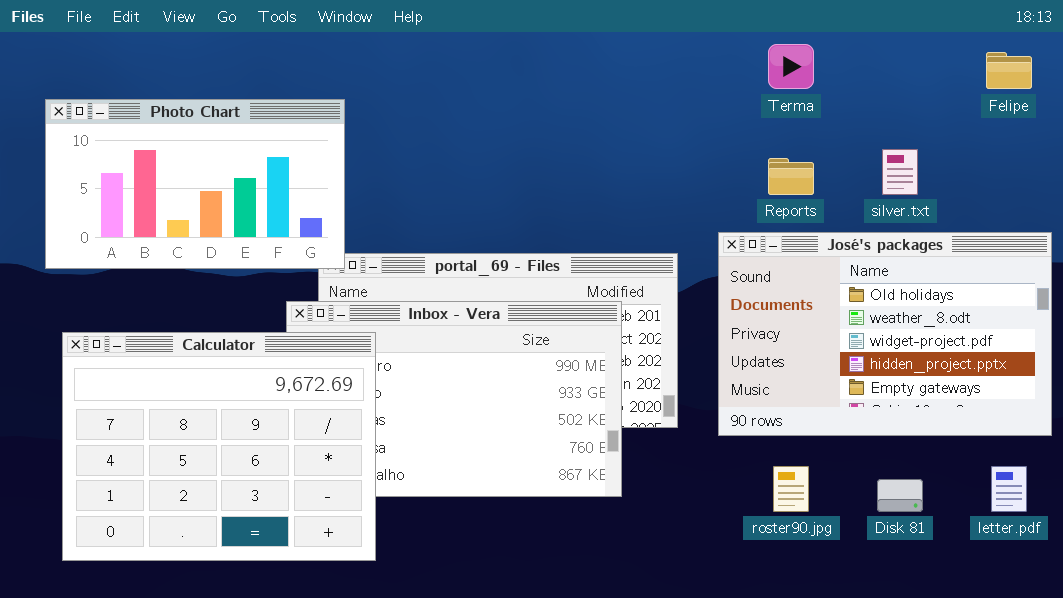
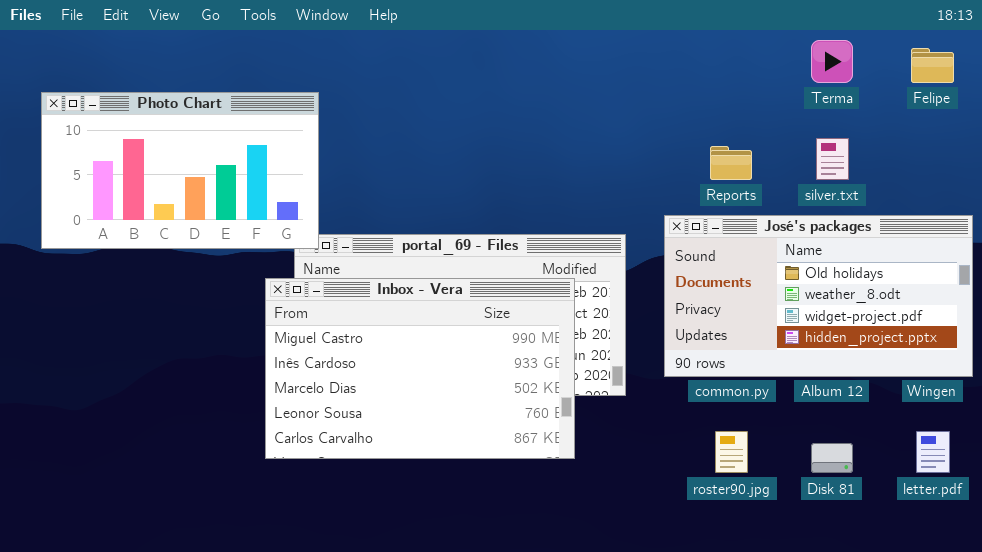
Terma: [768,44,814,89] -> [811,40,853,83], moved
José's packages: [718,232,1052,436] -> [664,215,973,377], resized
Calculator: [62,332,376,561] -> none, closed

